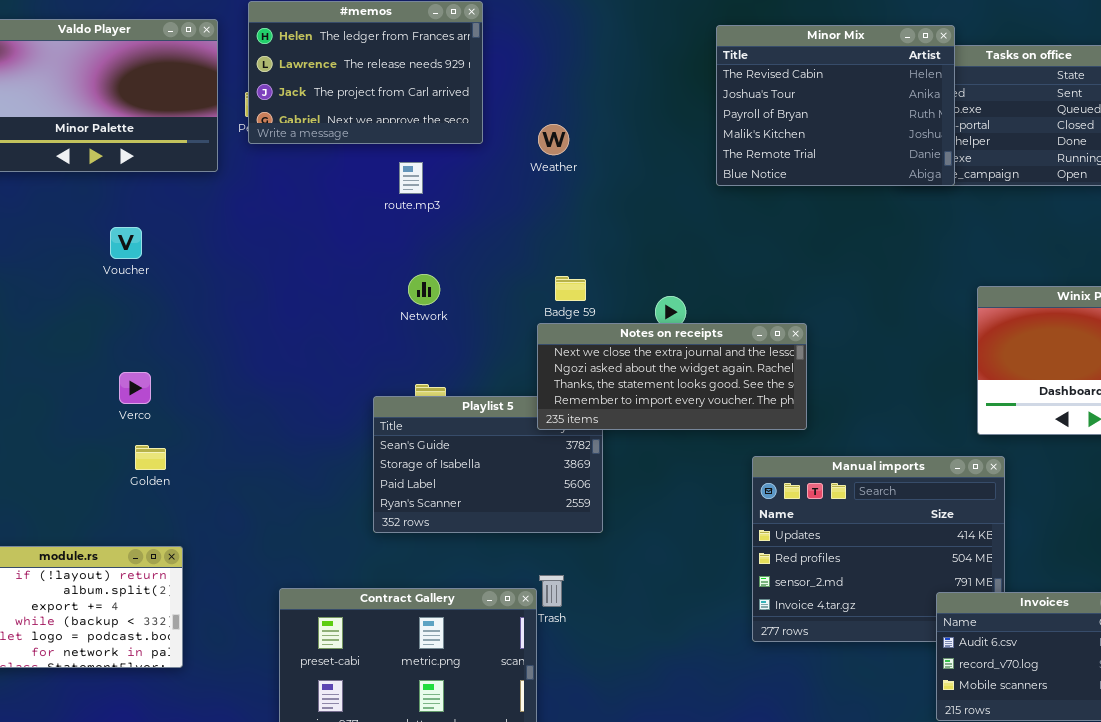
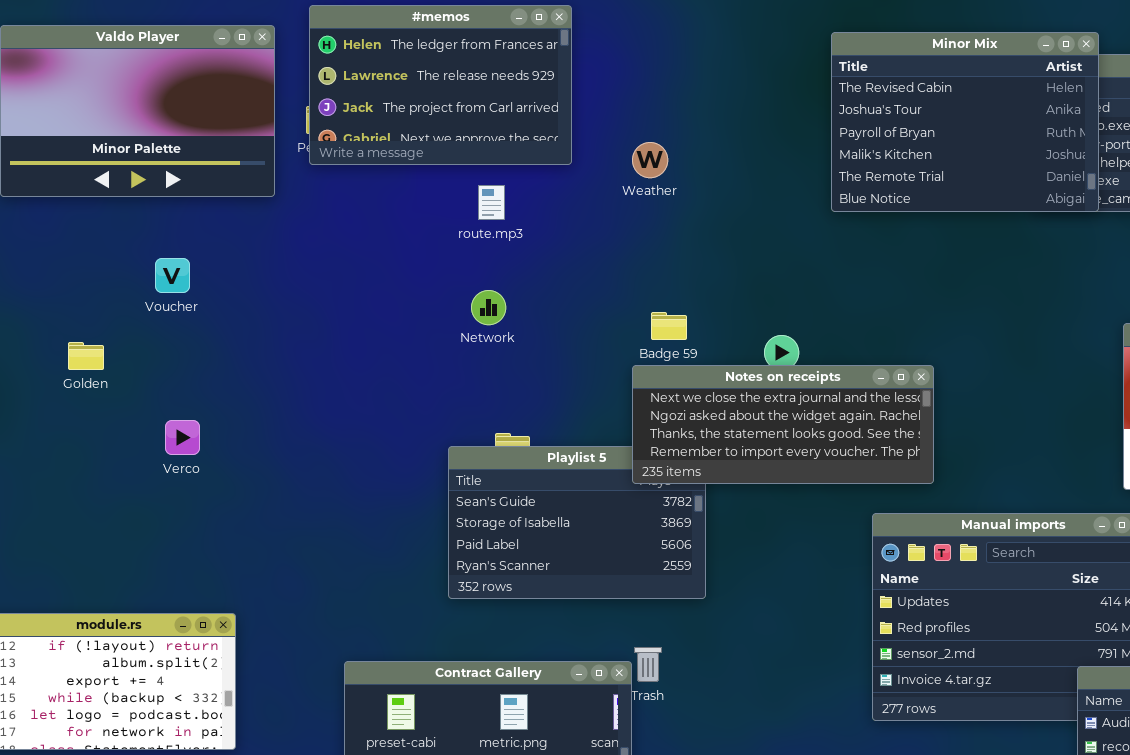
Network: [408,274,440,305] -> [471,290,506,325], moved
Golden: [135,445,166,470] -> [68,342,104,370], moved

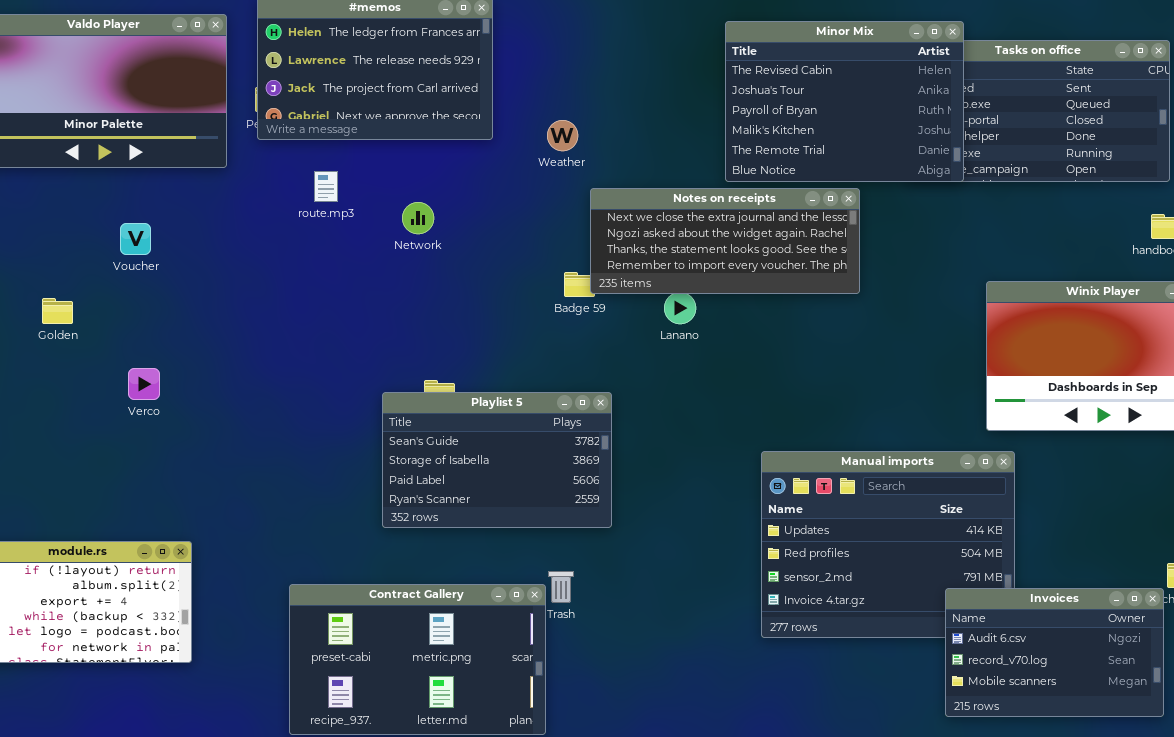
route.mp3: [478,185,505,220] -> [314,171,338,202], moved
Network: [471,290,506,325] -> [402,202,434,234], moved
Notes on receipts: [632,365,934,484] -> [590,188,860,294], moved

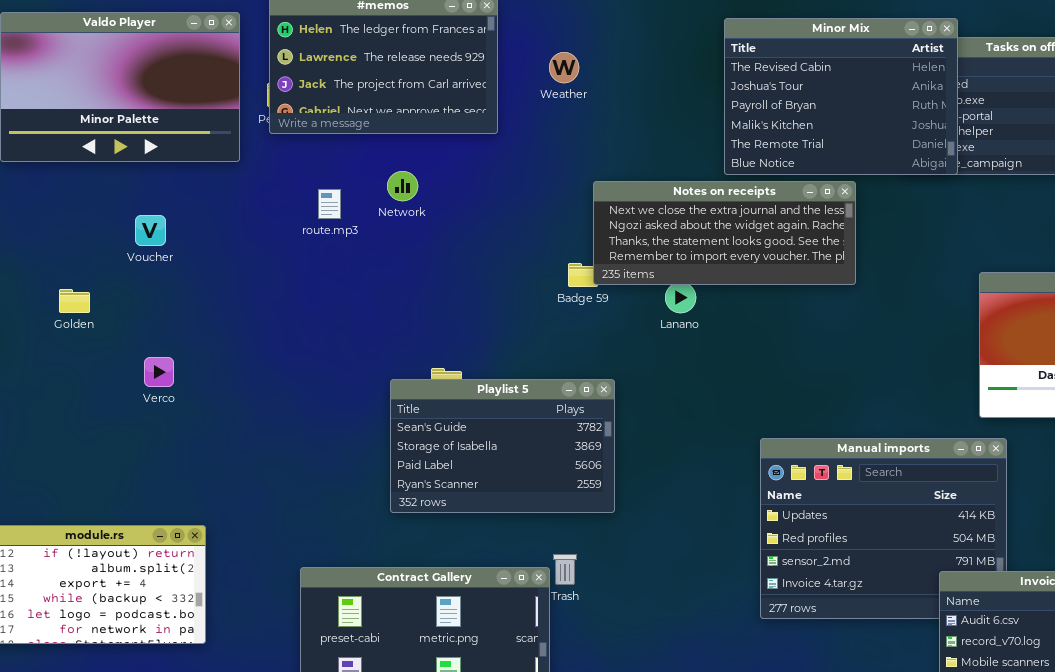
Weather: [547,120,578,151] -> [549,52,579,83], moved
route.mp3: [314,171,338,202] -> [318,189,341,219], moved
Network: [402,202,434,234] -> [387,171,418,201], moved

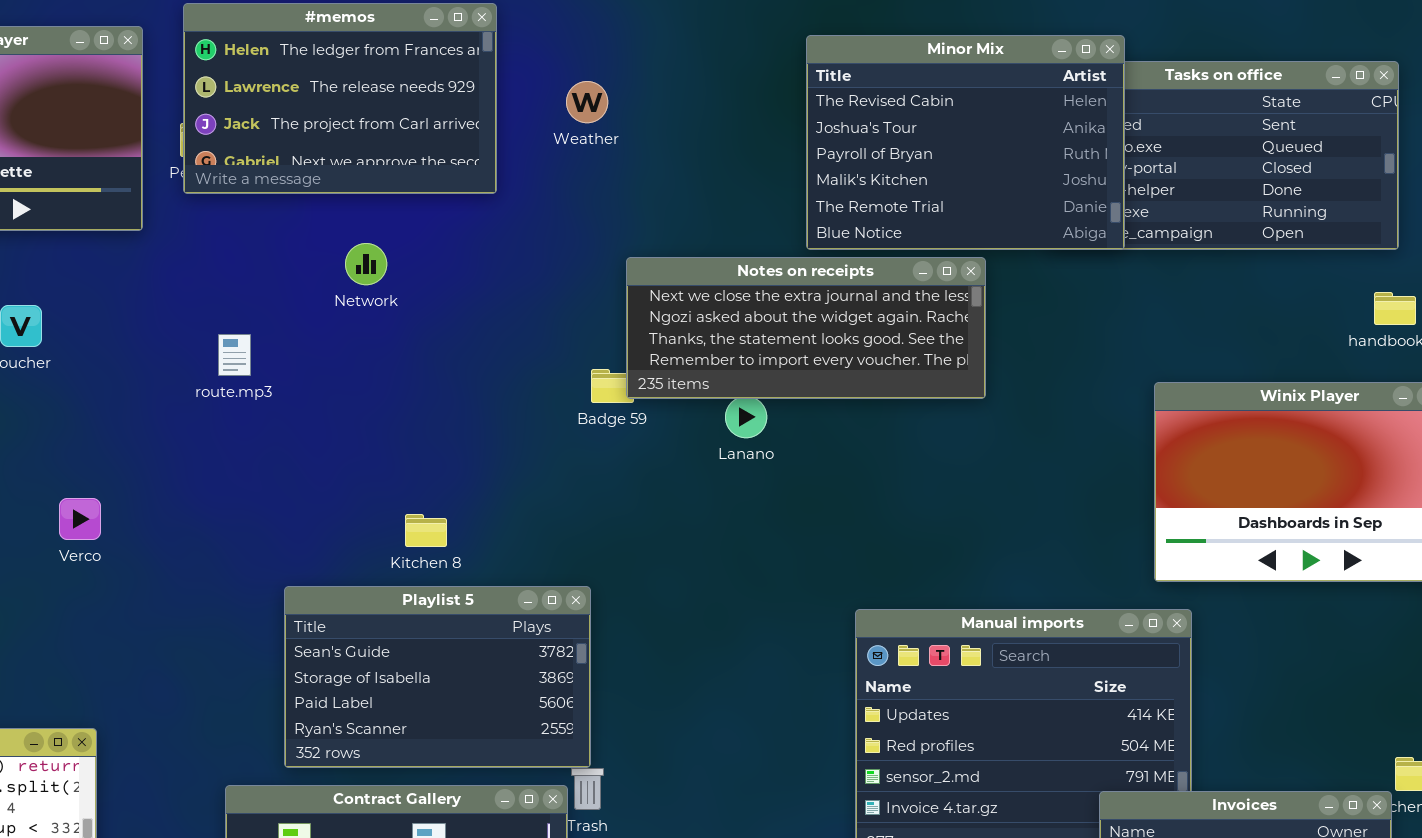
route.mp3: [318,189,341,219] -> [218,334,251,376], moved
Verco: [144,357,174,387] -> [59,498,101,540], moved
Playlist 5: [390,379,615,513] -> [284,586,591,768], moved

